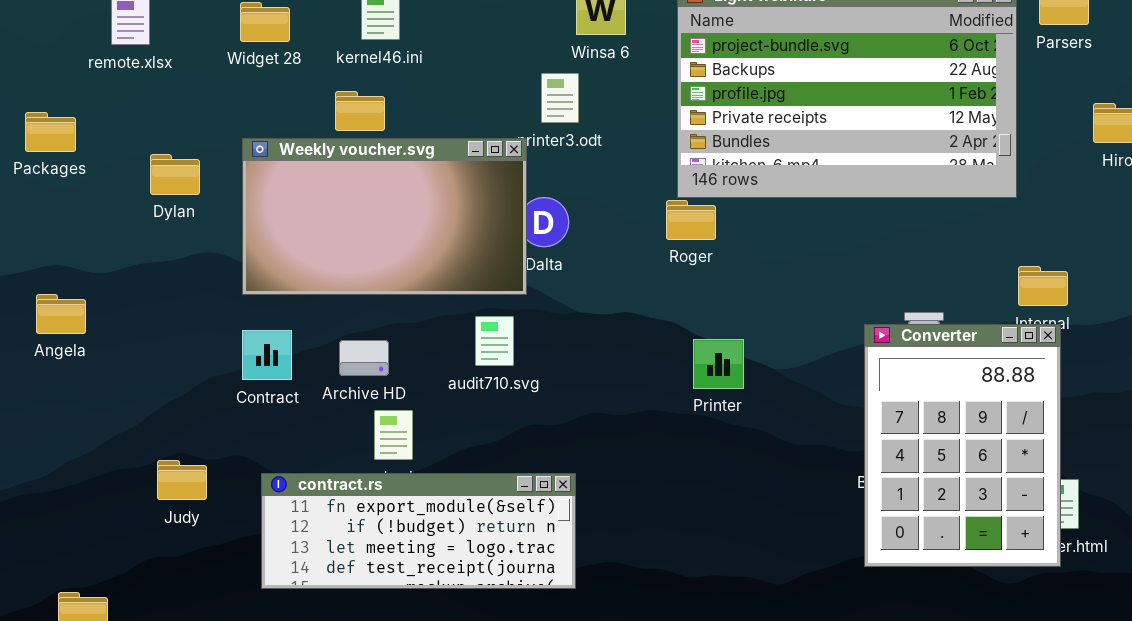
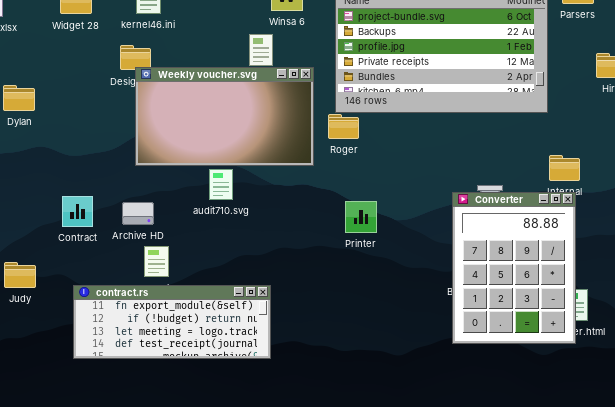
Weekly voucher.svg: [242,138,527,295] -> [135,67,314,166], moved
audit710.svg: [475,316,514,366] -> [209,169,233,200], moved
Judy: [157,460,207,500] -> [4,262,36,288], moved

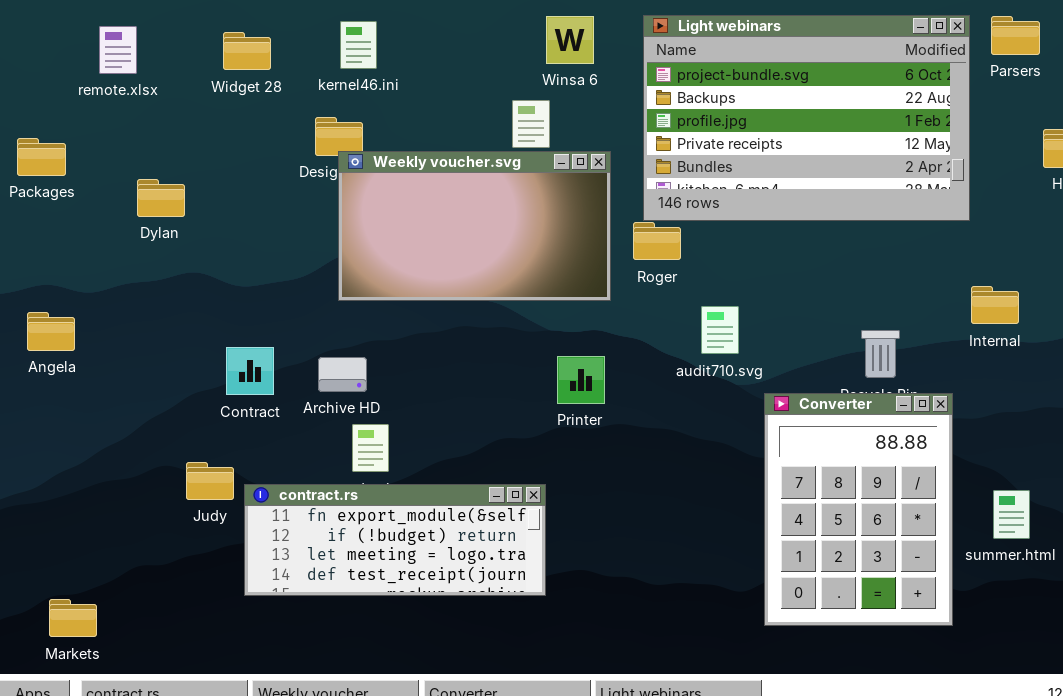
audit710.svg: [209,169,233,200] -> [701,306,739,354], moved
Converter: [452,192,576,344] -> [764,393,953,626], moved
Printer: [345,201,377,233] -> [557,356,605,404], moved
Judy: [4,262,36,288] -> [186,462,234,500], moved

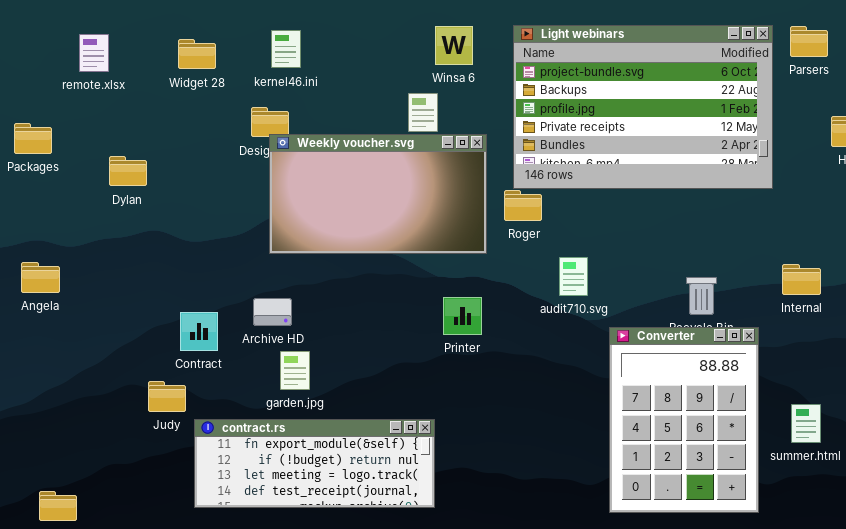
Internal: [971,286,1019,324] -> [782,264,821,295], moved
Contract: [226,347,274,395] -> [180,312,218,351], moved
contract.rs: [244,484,546,596] -> [194,419,435,508], moved

